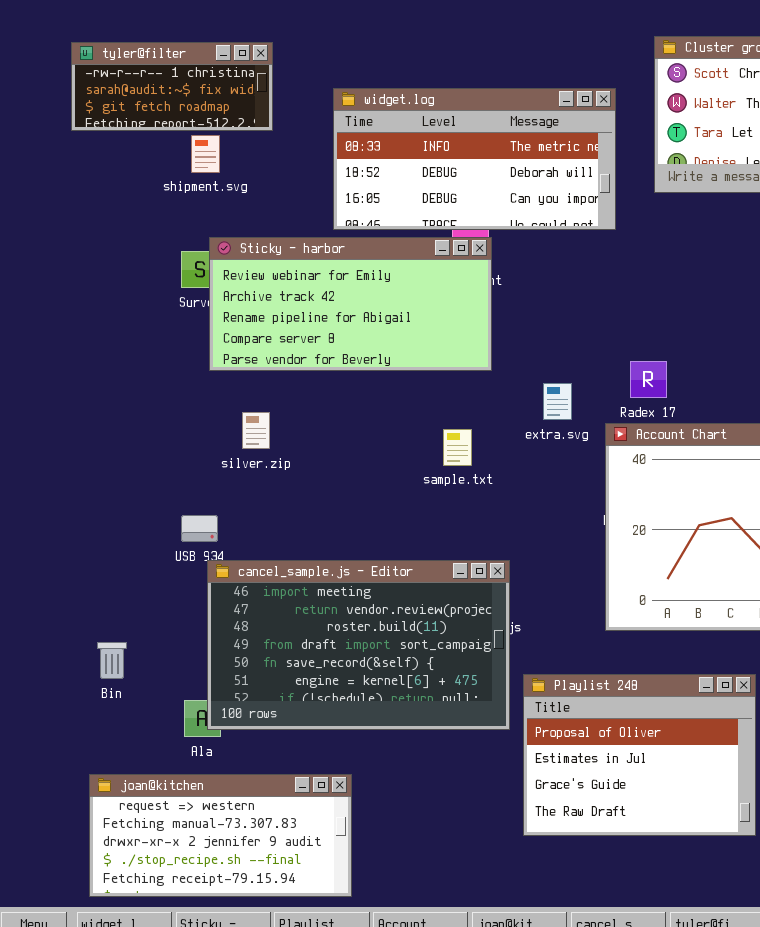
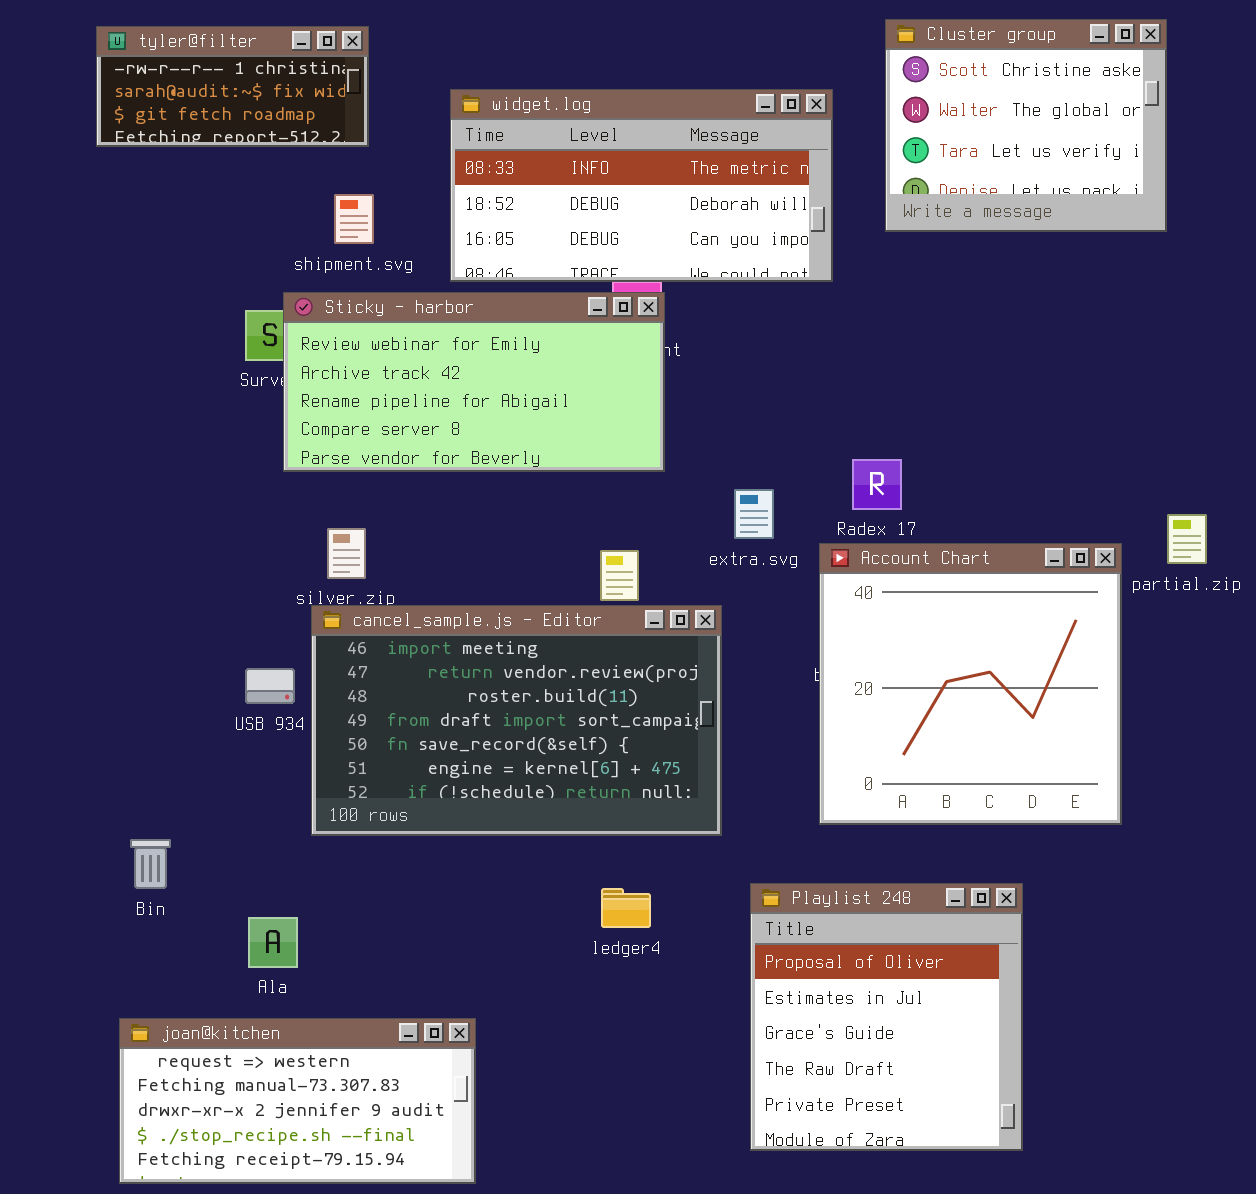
shipment.svg: [191,135,220,173] -> [334,194,374,244], moved
cancel_sample.js - Editor: [207,560,510,730] -> [311,605,722,836], moved
Playlist 248: [523,674,756,836] -> [750,883,1023,1151], resized

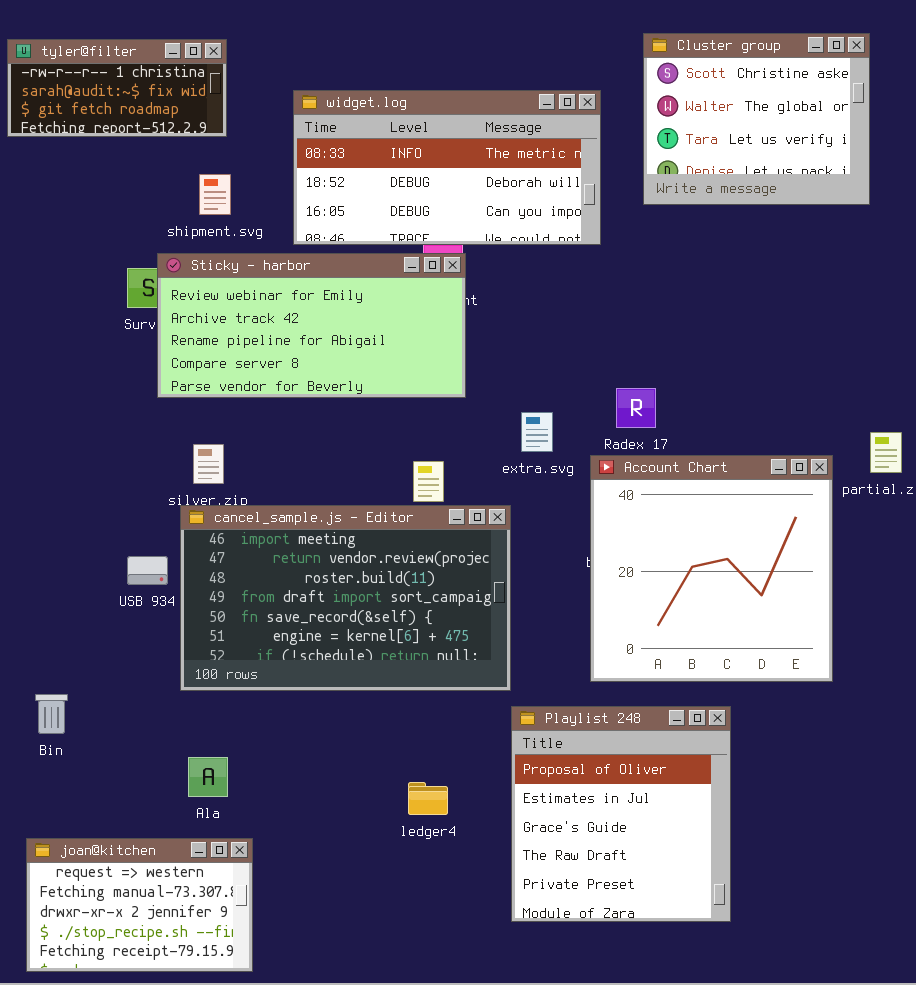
Playlist 248: [750,883,1023,1151] -> [511,706,731,922], moved
ledger4: [601,888,651,928] -> [408,782,448,815], moved
Ala: [248,917,298,968] -> [188,757,228,797], moved
joan@kitchen: [119,1018,476,1184] -> [26,838,253,972], resized

